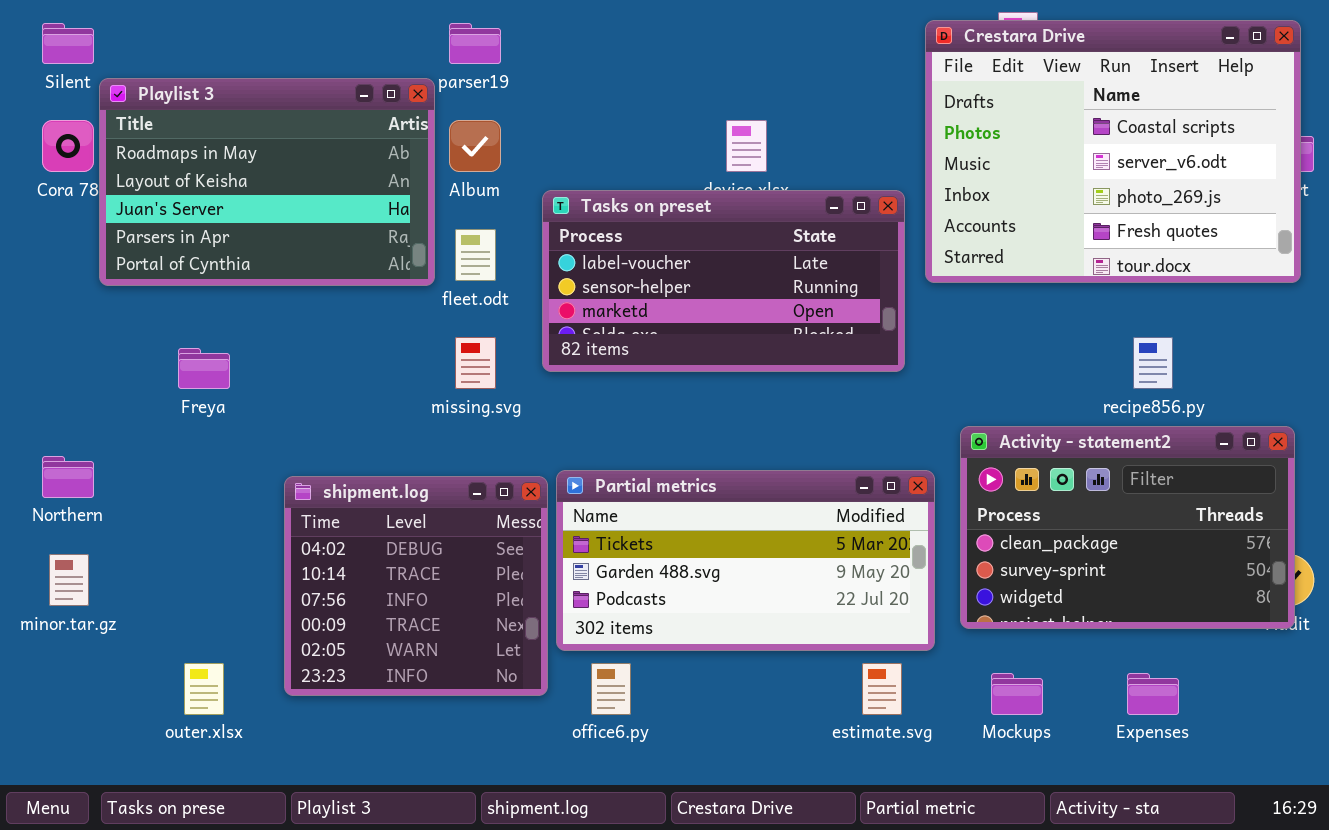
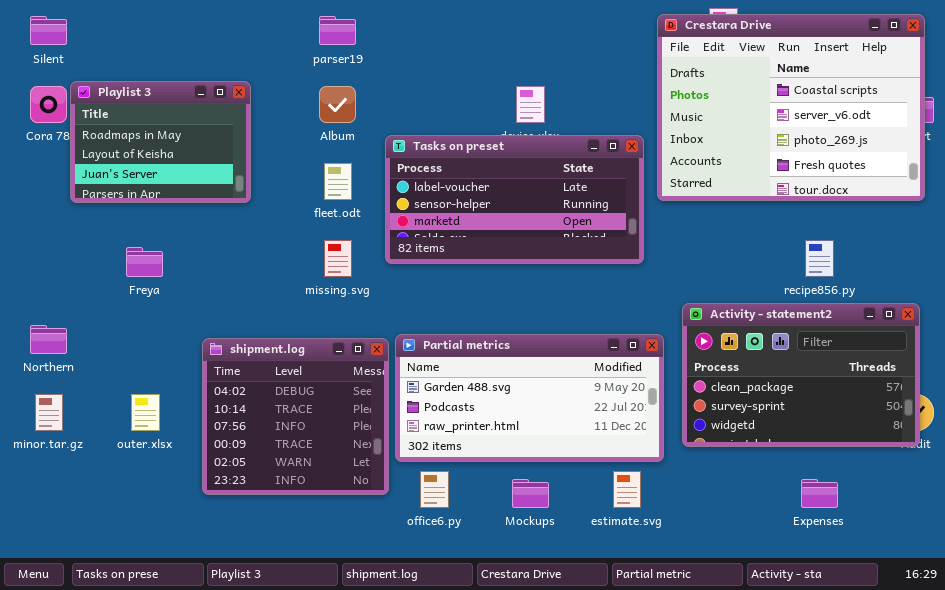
Playlist 3: [99,78,435,286] -> [70,81,251,203], resized
Partial metrics: [556,470,935,651] -> [395,334,664,462], scrolled down 1 row
outer.xlsx: [184,663,224,715] -> [131,394,160,431], moved
Mockups: [991,673,1043,715] -> [512,479,549,508], moved

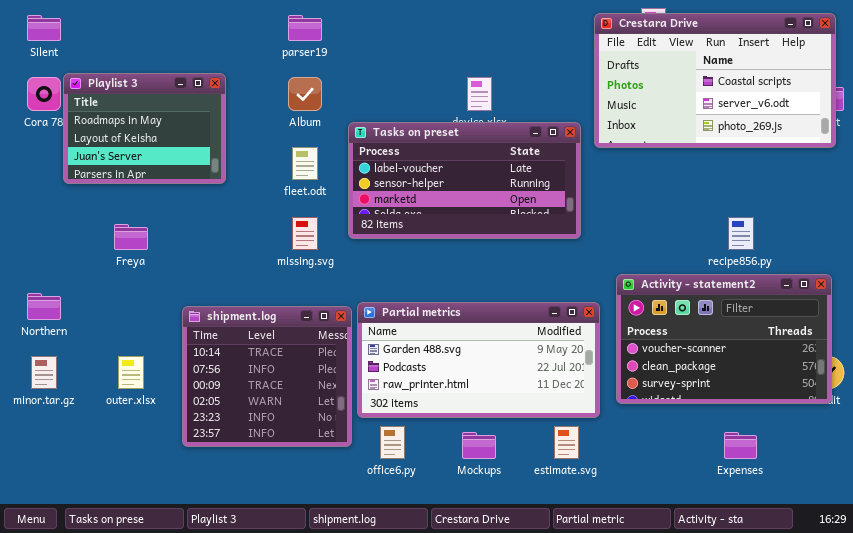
Crestara Drive: [657,14,925,201] -> [594,13,836,148], resized
Activity - statement2: [682,303,920,447] -> [616,274,832,404], scrolled up 1 row
shipment.log: [202,338,389,495] -> [182,306,352,447], scrolled down 1 row

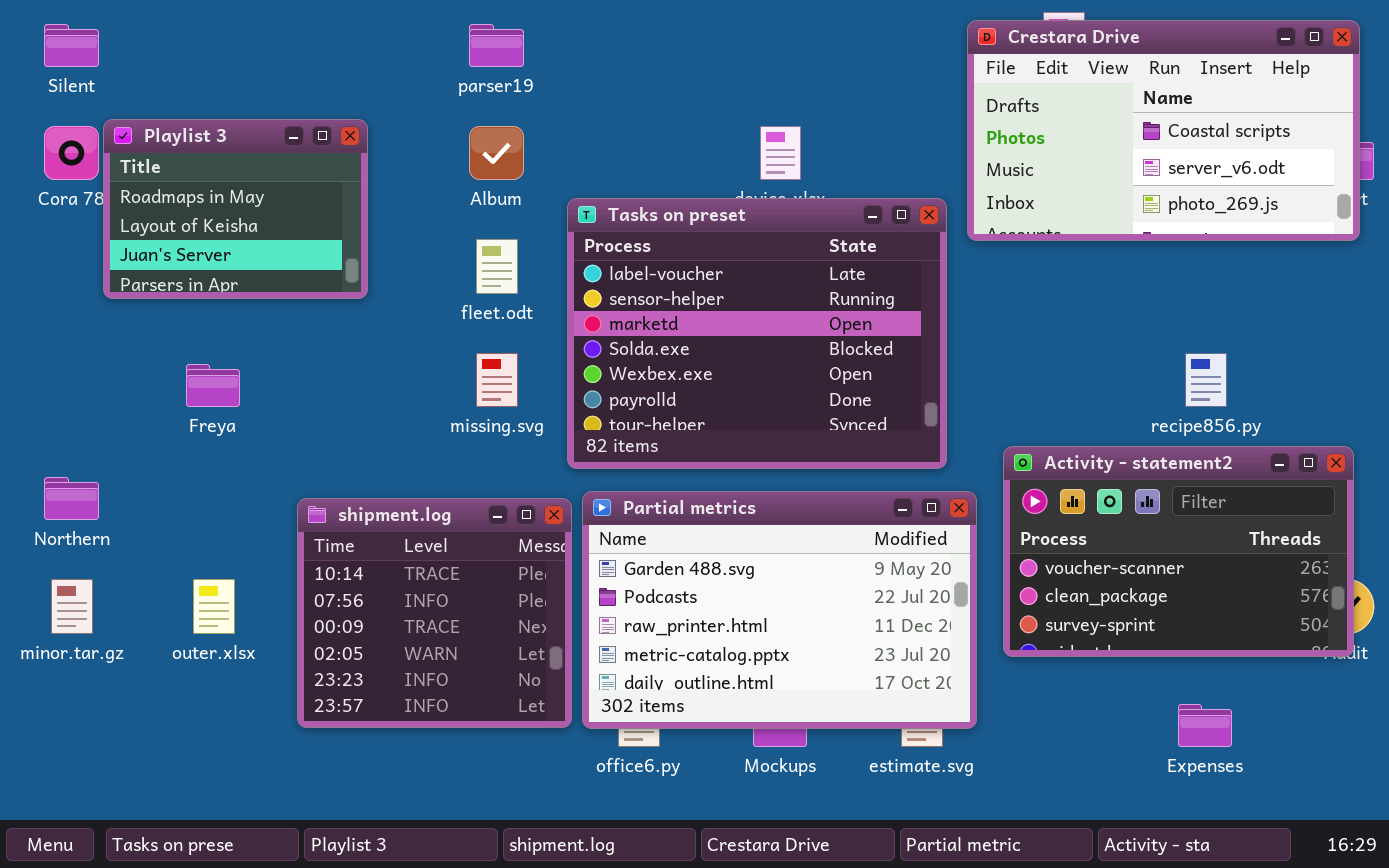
Tasks on preset: [348,122,581,239] -> [567,198,947,469], resized
Partial metrics: [357,302,600,418] -> [582,491,977,729], resized

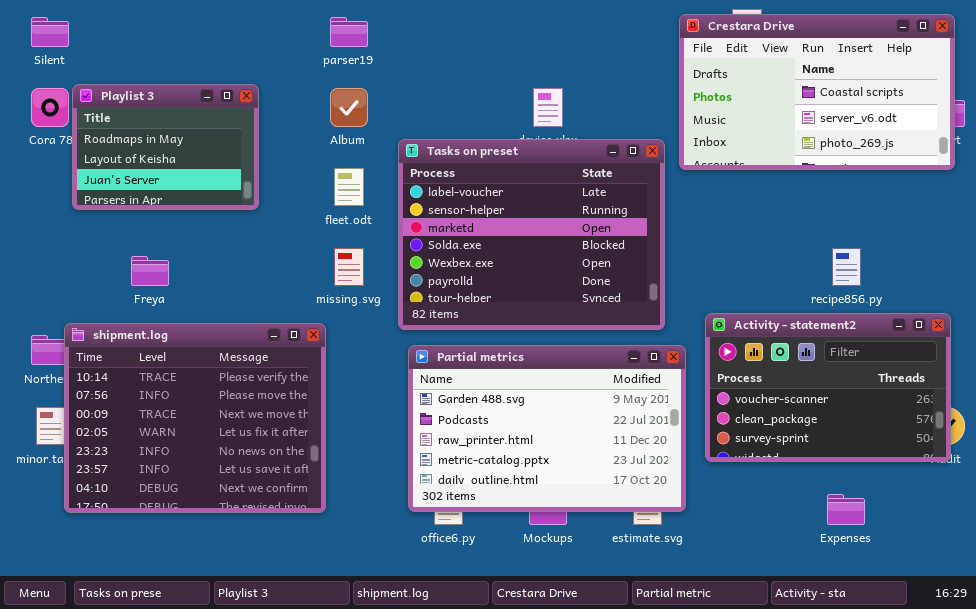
shipment.log: [297,498,572,728] -> [64,323,326,513], moved, resized

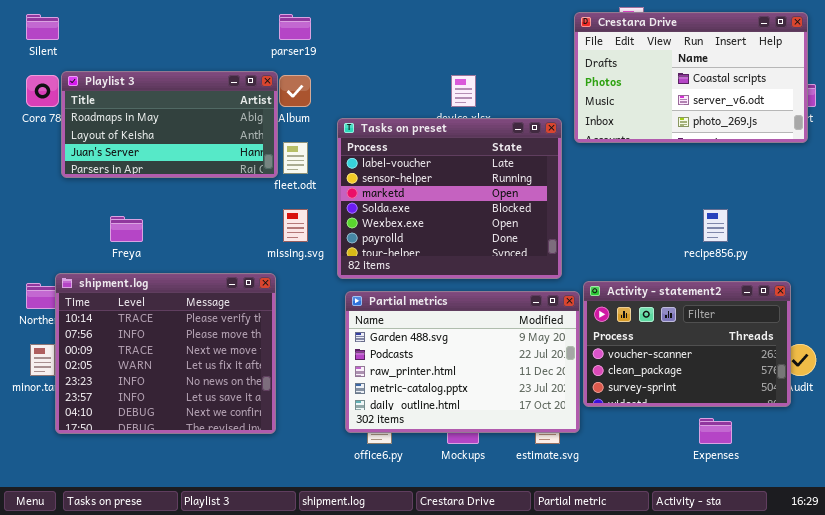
Playlist 3: [72,84,259,210] -> [61,71,278,178], resized
Activity - statement2: [705,313,951,462] -> [583,281,791,407], moved

